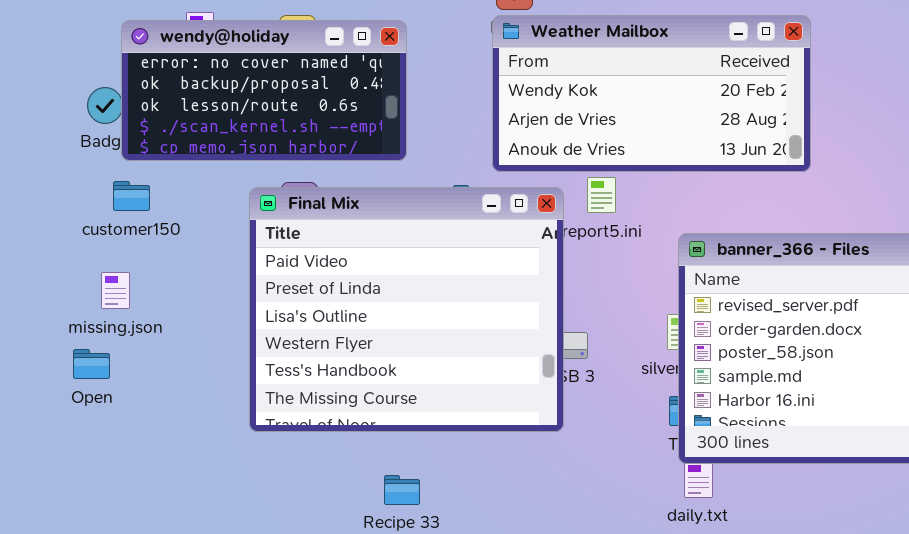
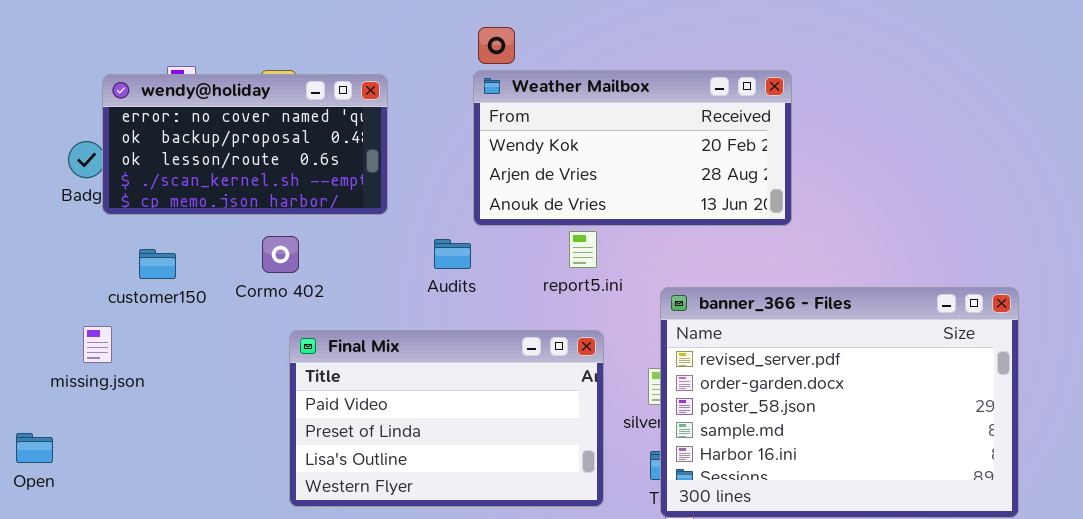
customer150: [113,181,150,211] -> [139,249,176,279], moved
Final Mix: [249,187,564,432] -> [289,330,604,507], moved, resized
Open: [73,349,110,379] -> [16,433,53,463], moved

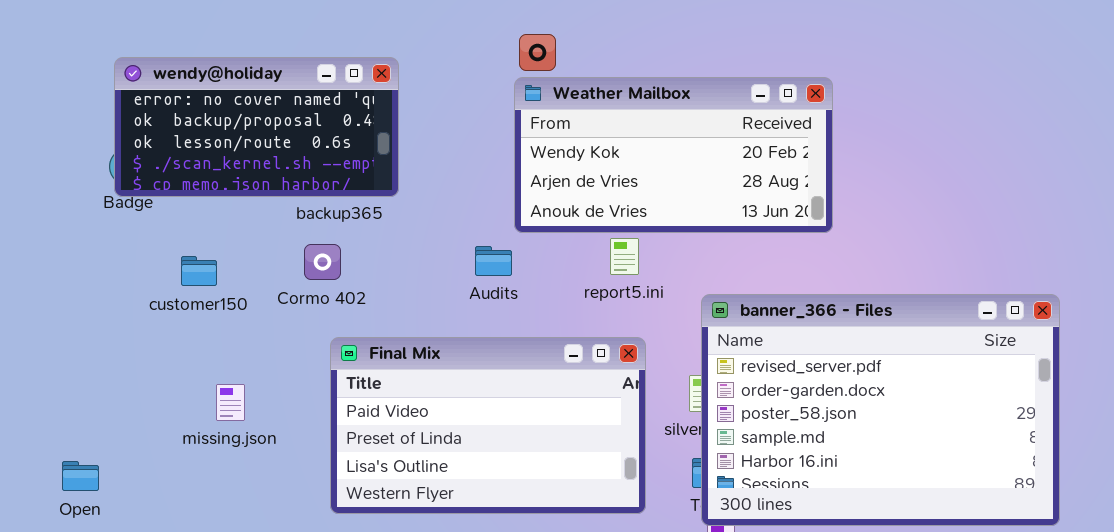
wendy@holiday: [102,74,388,215] -> [114,57,399,197], moved
missing.json: [83,326,112,363] -> [216,384,245,421], moved
Open: [16,433,53,463] -> [62,461,99,491], moved

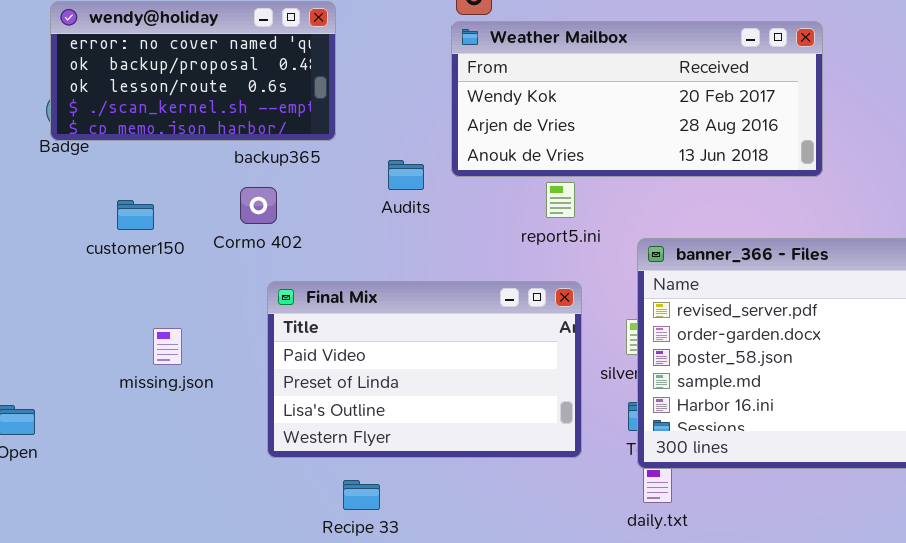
Weather Mailbox: [514,77,833,233] -> [451,21,823,177], resized
Audits: [475,246,512,276] -> [388,160,424,190], moved

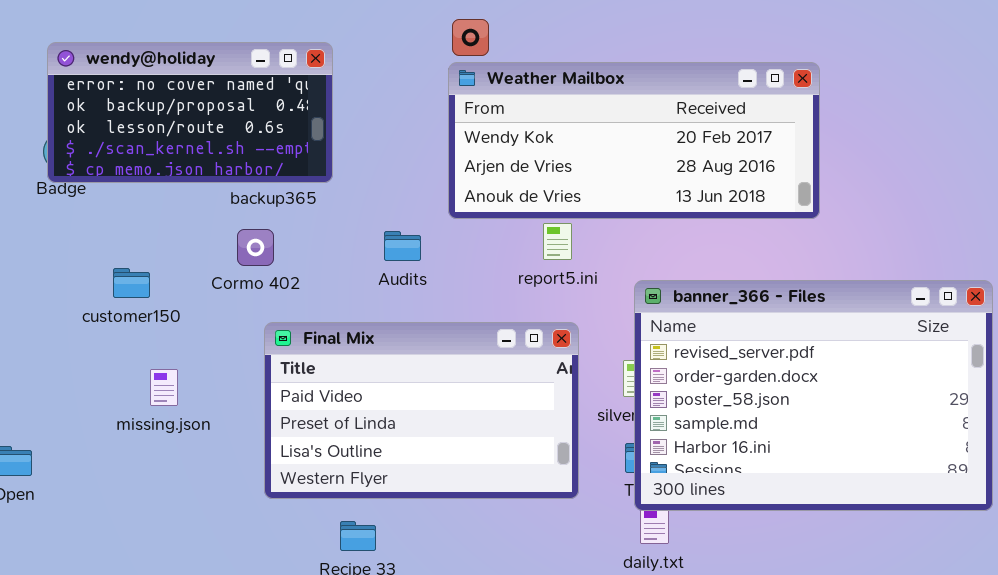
Audits: [388,160,424,190] -> [384,231,421,261], moved
customer150: [117,200,154,230] -> [113,268,150,298], moved

